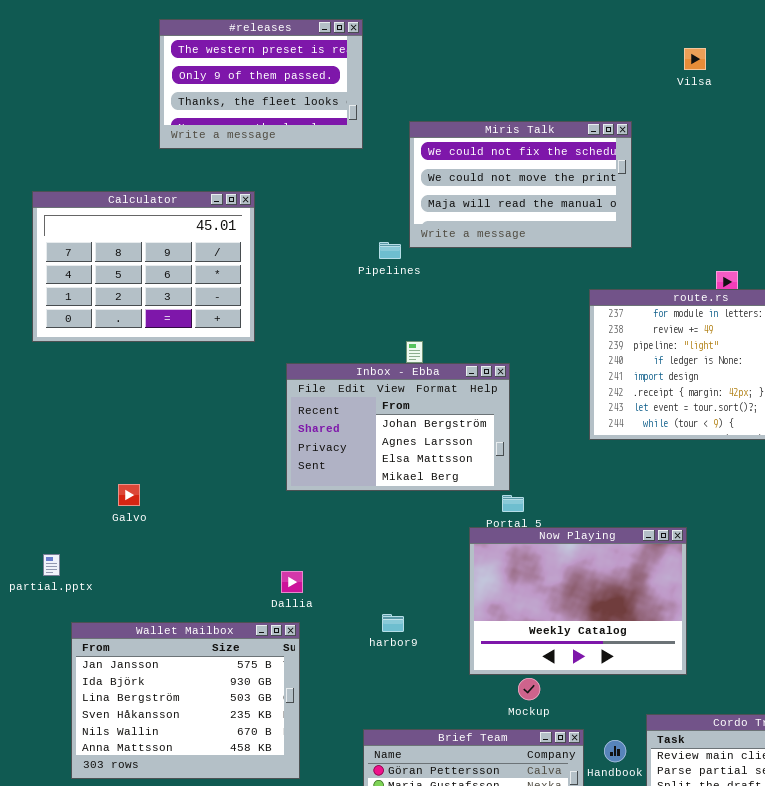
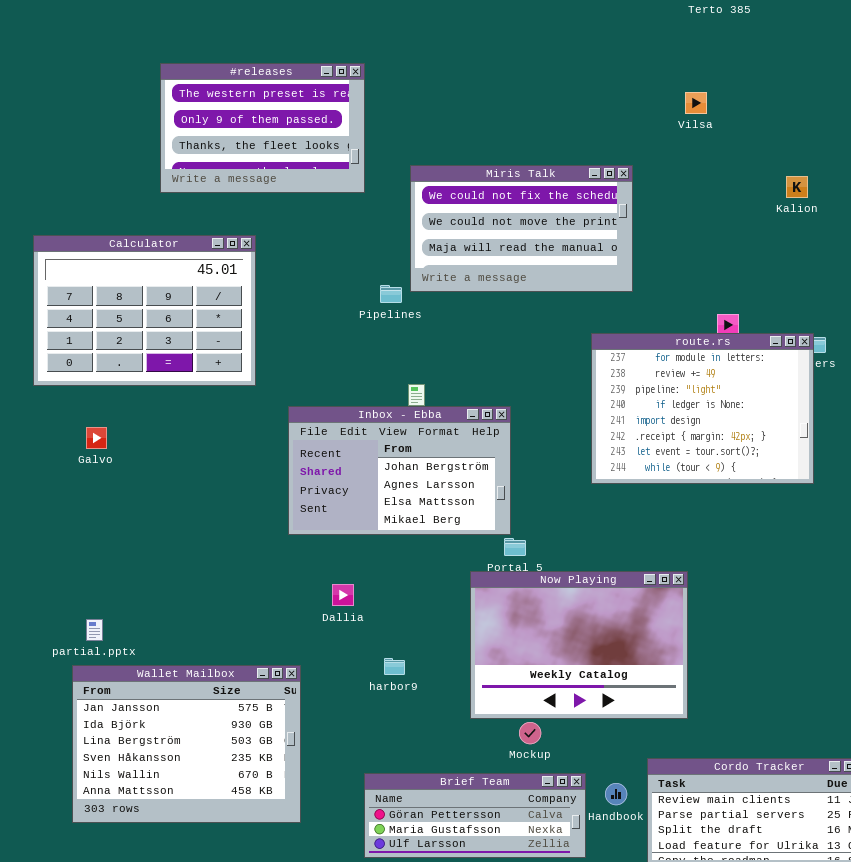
Galvo: [118,484,140,506] -> [86,427,107,449], moved
partial.pptx: [43,554,60,576] -> [86,619,103,641], moved
Dallia: [281,571,303,593] -> [332,584,354,606], moved

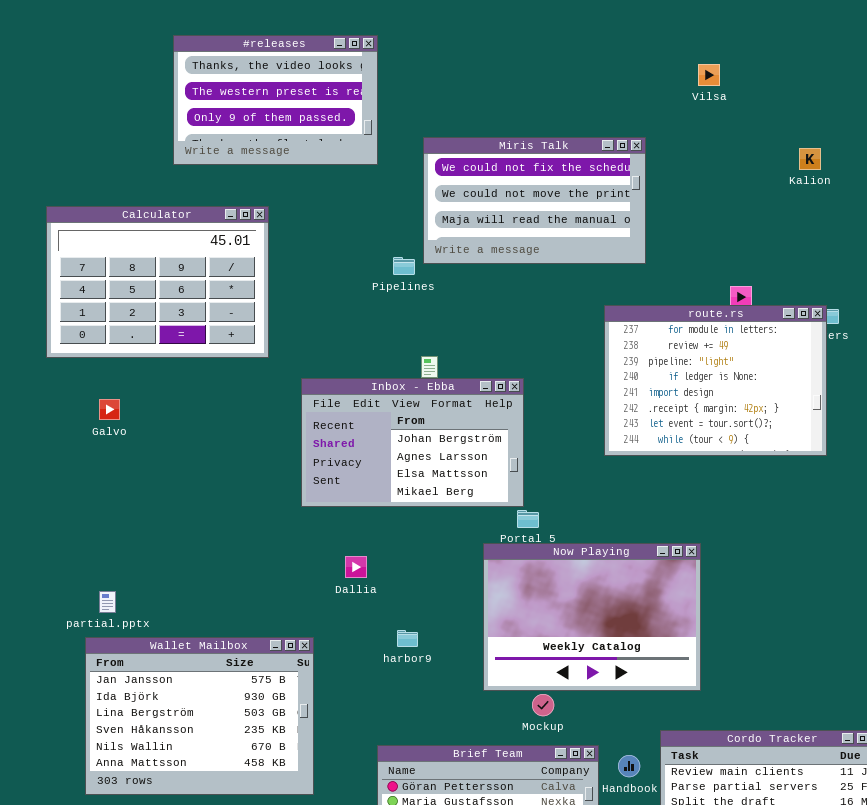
#releases: [160,63,365,193] -> [173,35,378,165], scrolled up 1 row

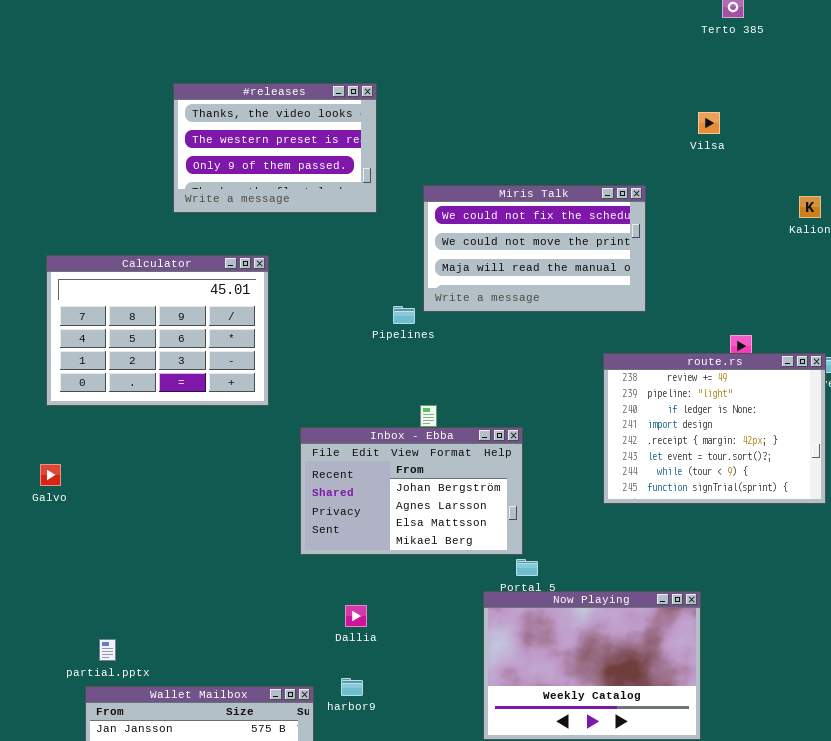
route.rs: [604,305,827,456] -> [603,353,826,504], scrolled down 1 row
Galvo: [99,399,120,420] -> [40,464,61,486], moved
harbor9: [397,630,418,647] -> [341,678,363,696], moved

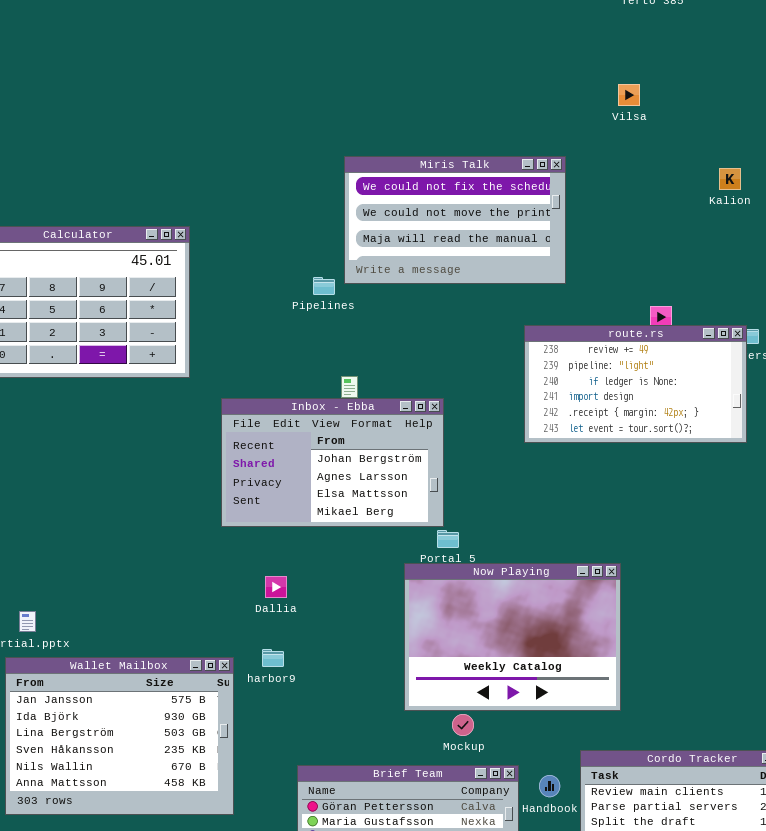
#releases: [173,83,377,213] -> none, closed
route.rs: [603,353,826,504] -> [524,325,747,443], resized

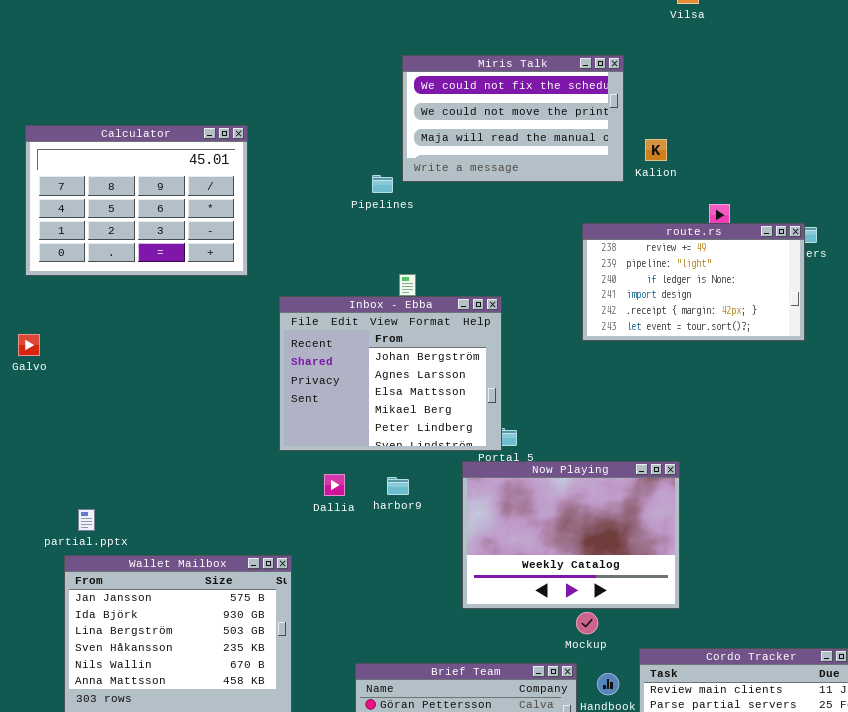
Kalion: [719,168,741,190] -> [645,139,667,161], moved
Inbox - Ebba: [221,398,444,527] -> [279,296,502,451], resized
harbor9: [262,649,284,667] -> [387,477,409,495], moved
Mockup: [452,714,474,736] -> [576,612,598,634], moved

